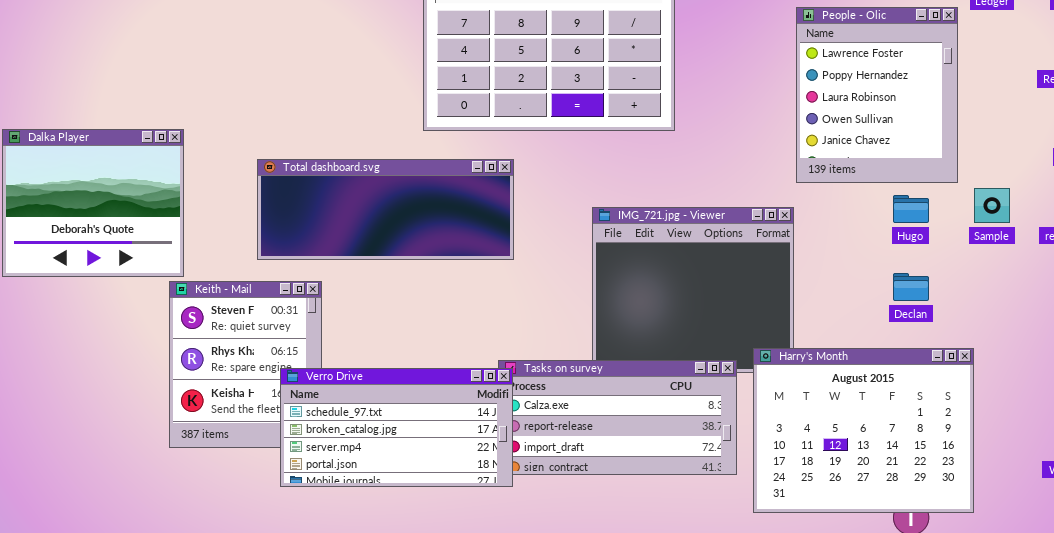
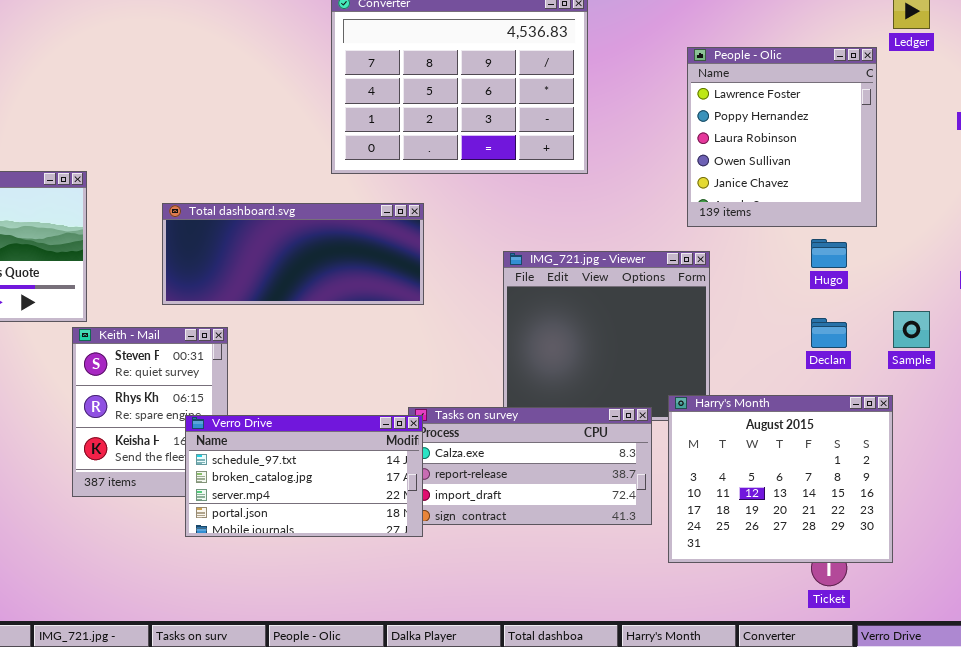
People - Olic: [796,7,958,183] -> [687,47,877,227], resized
Sample: [974,188,1010,223] -> [893,311,930,348], moved

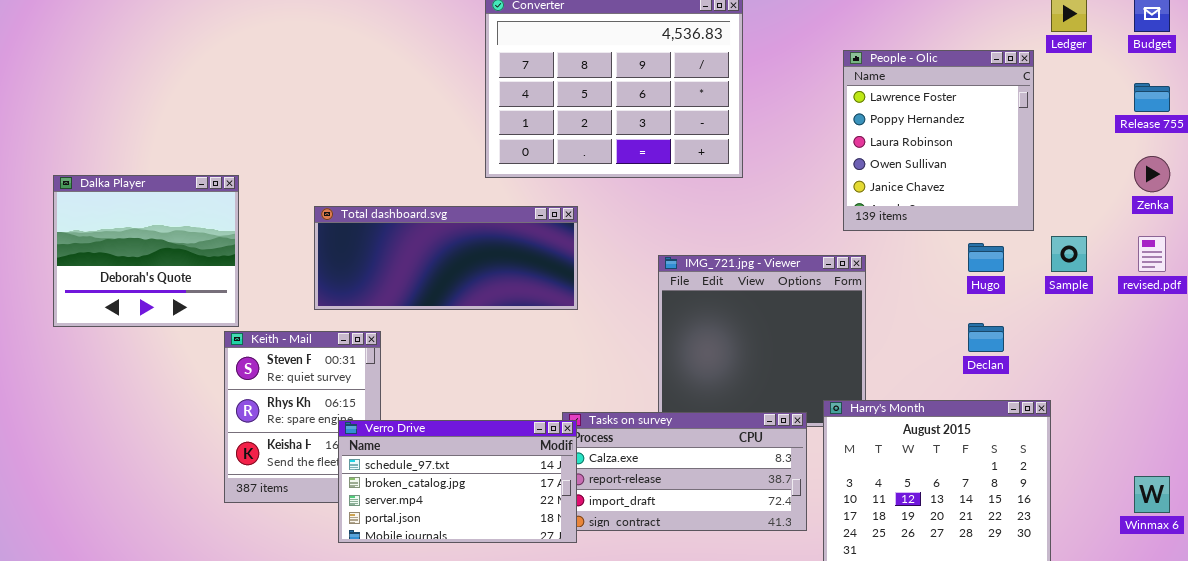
Sample: [893,311,930,348] -> [1051,236,1087,272], moved

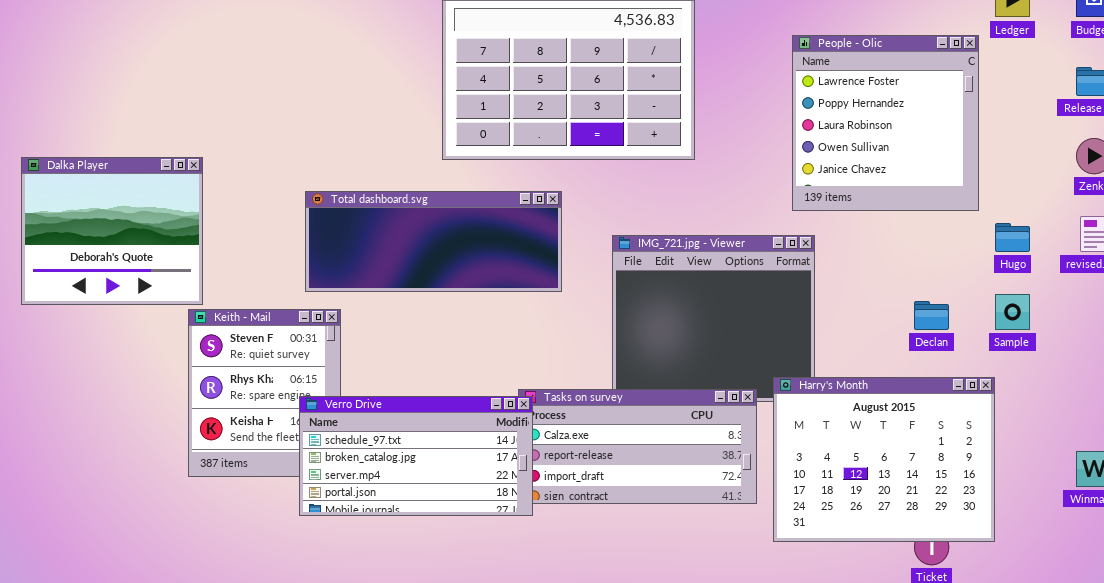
Total dashboard.svg: [314,206,578,310] -> [305,191,562,292], moved
Sample: [1051,236,1087,272] -> [995,294,1030,330], moved
Hugo: [968,243,1004,272] -> [995,223,1030,252], moved

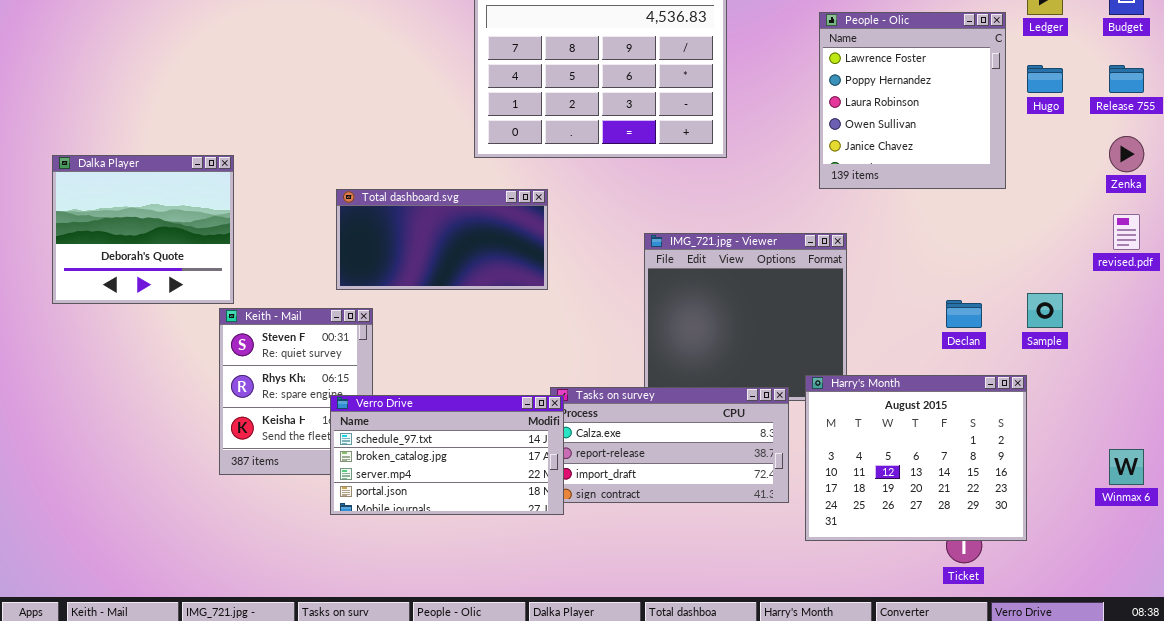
People - Olic: [792,35,979,211] -> [819,12,1006,189], moved
Total dashboard.svg: [305,191,562,292] -> [336,189,548,290], resized
Hugo: [995,223,1030,252] -> [1027,65,1063,93], moved

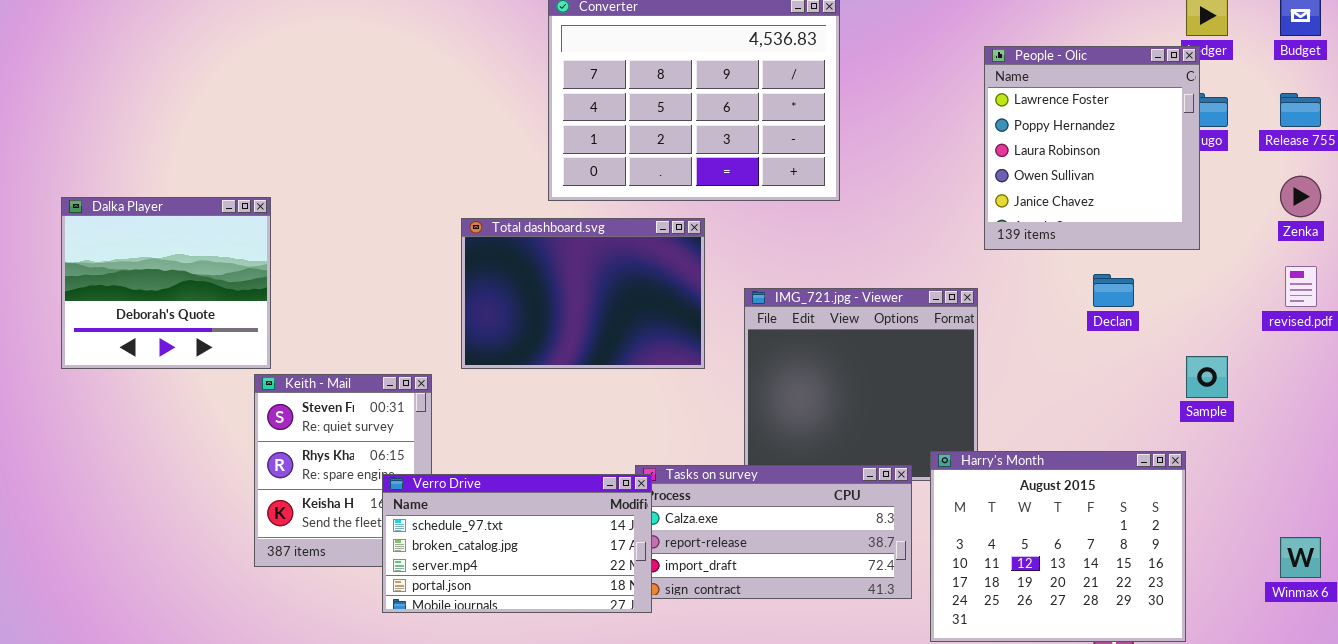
People - Olic: [819,12,1006,189] -> [984,46,1200,250], moved
Total dashboard.svg: [336,189,548,290] -> [461,218,705,369], moved, resized
Declan: [946,300,982,328] -> [1093,274,1134,307], moved

